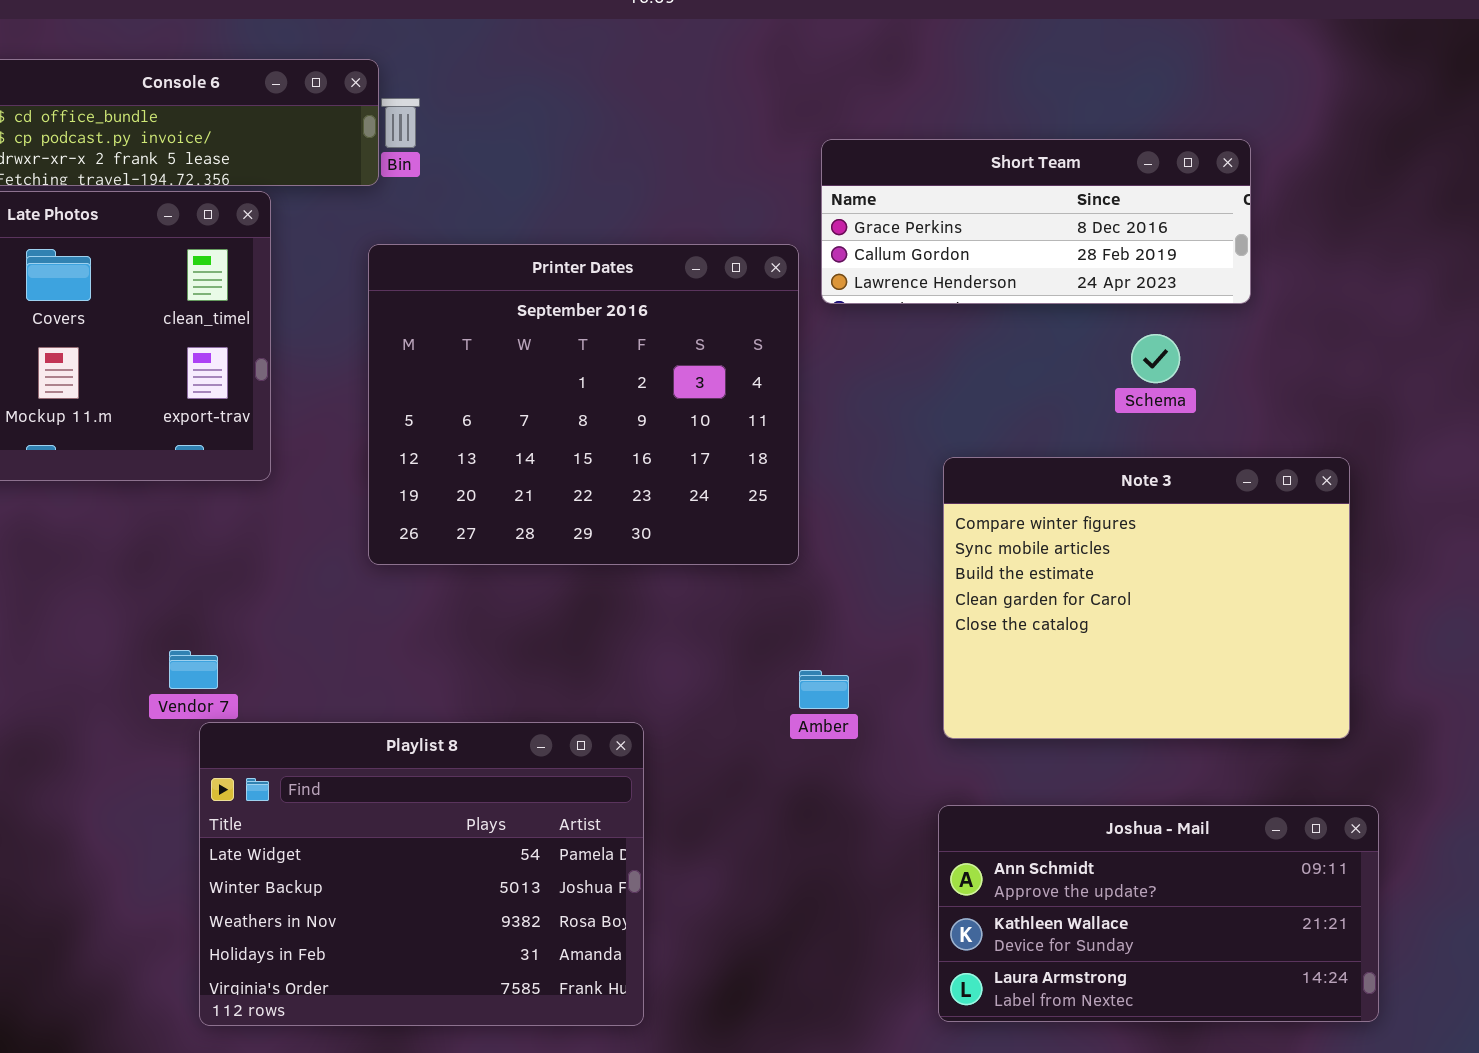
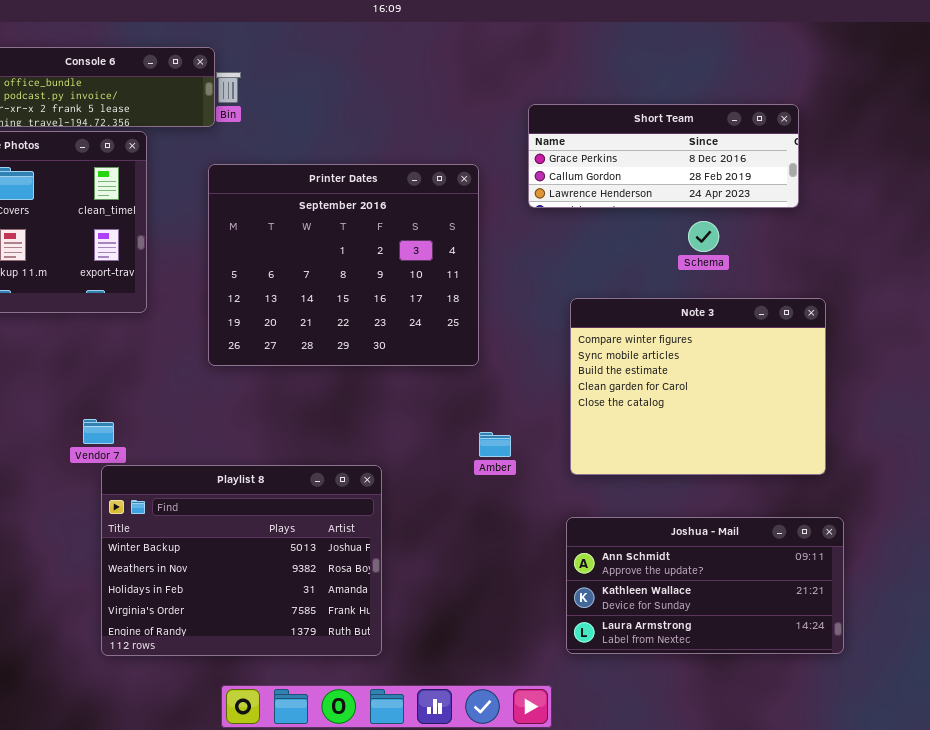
Short Team: [821,139,1251,304] -> [528,104,799,208], moved
Playlist 8: [199,722,644,1026] -> [101,465,382,656], scrolled down 1 row

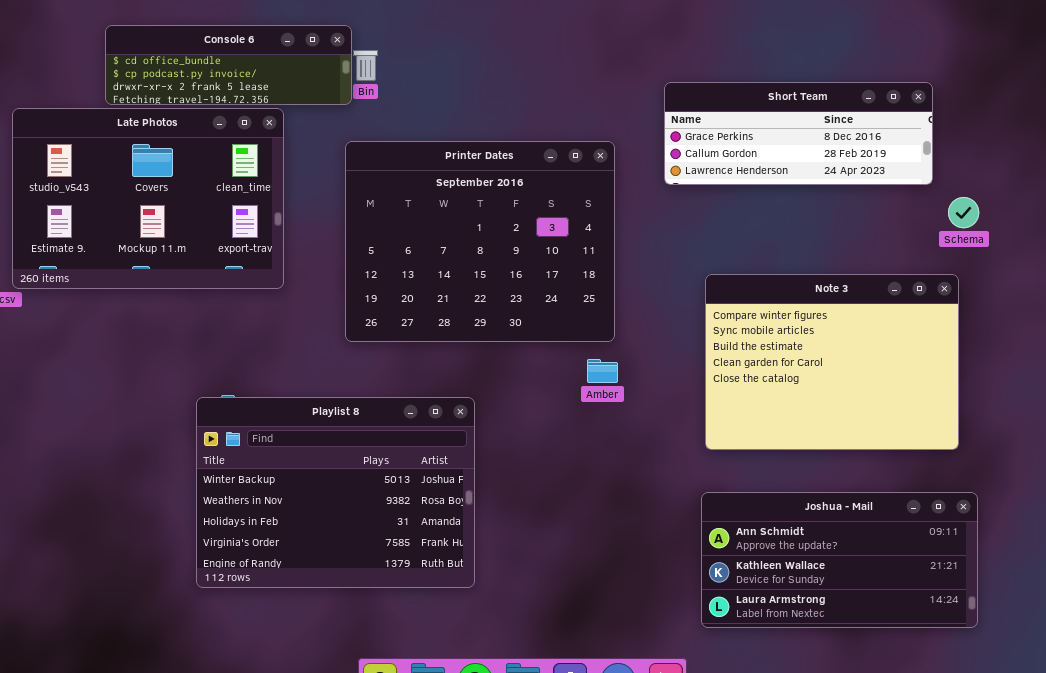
Schema: [688,221,719,252] -> [948,197,979,228], moved
Amber: [479,432,511,457] -> [587,359,618,383], moved
Playlist 8: [101,465,382,656] -> [196,397,475,588], moved

